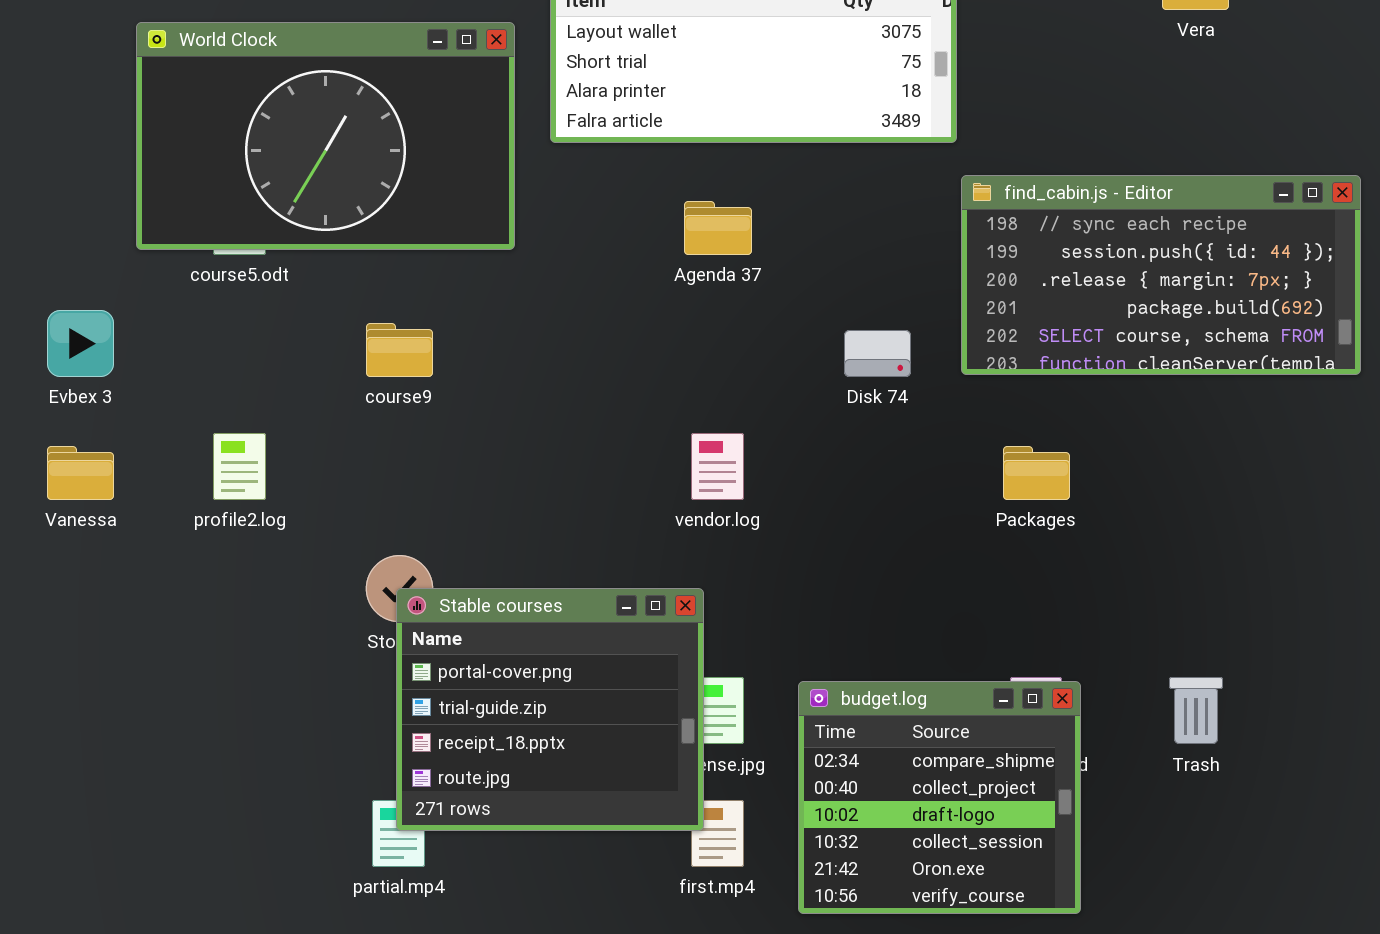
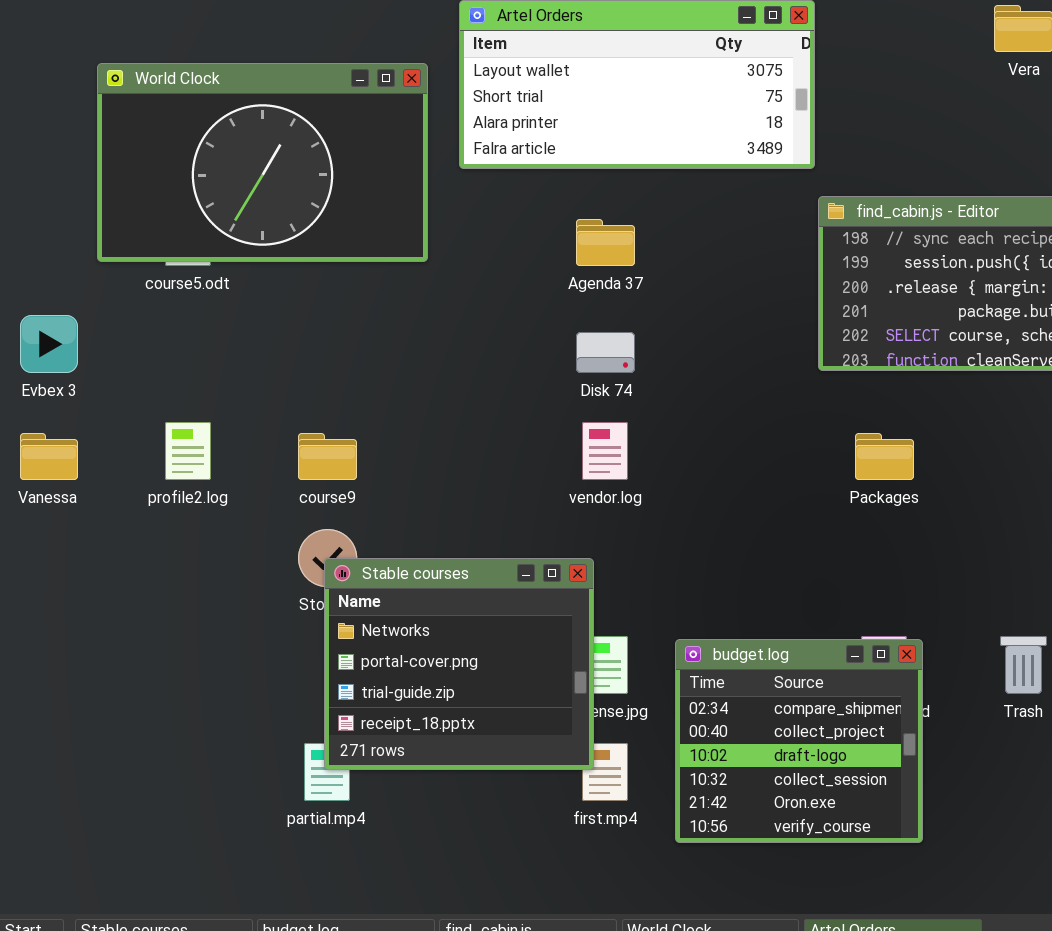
course9: [366,323,433,377] -> [298,433,357,480], moved
Disk 74: [844,330,911,377] -> [576,332,635,373], moved
Stable courses: [396,588,704,831] -> [324,558,594,770], scrolled up 1 row

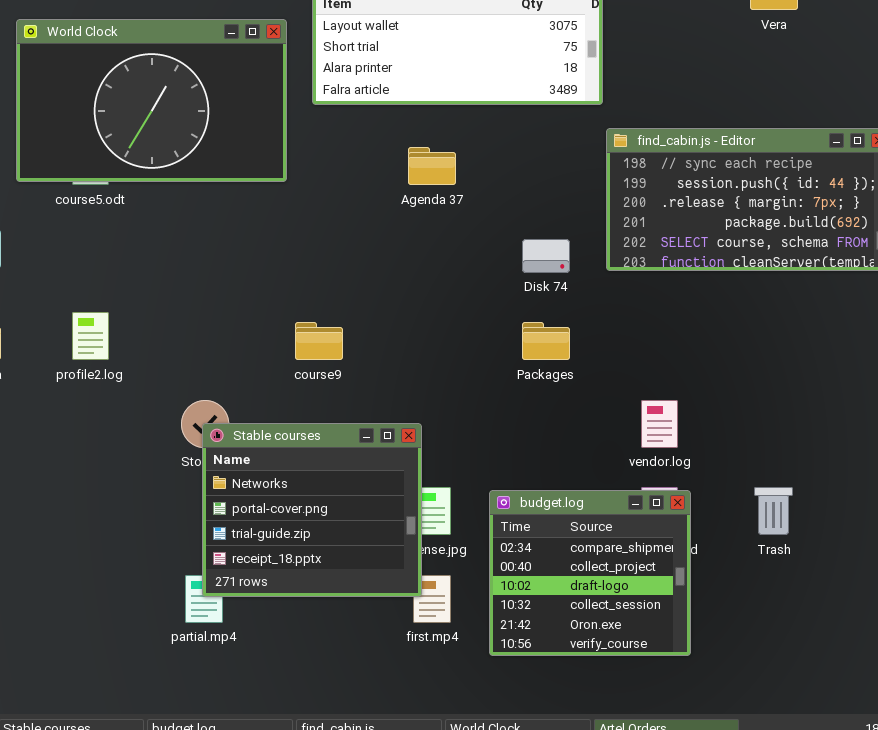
Disk 74: [576,332,635,373] -> [522,239,570,273], moved
vendor.log: [582,422,628,480] -> [641,400,678,448], moved
course9: [298,433,357,480] -> [295,322,343,360], moved
Packages: [855,433,914,480] -> [522,322,570,360], moved

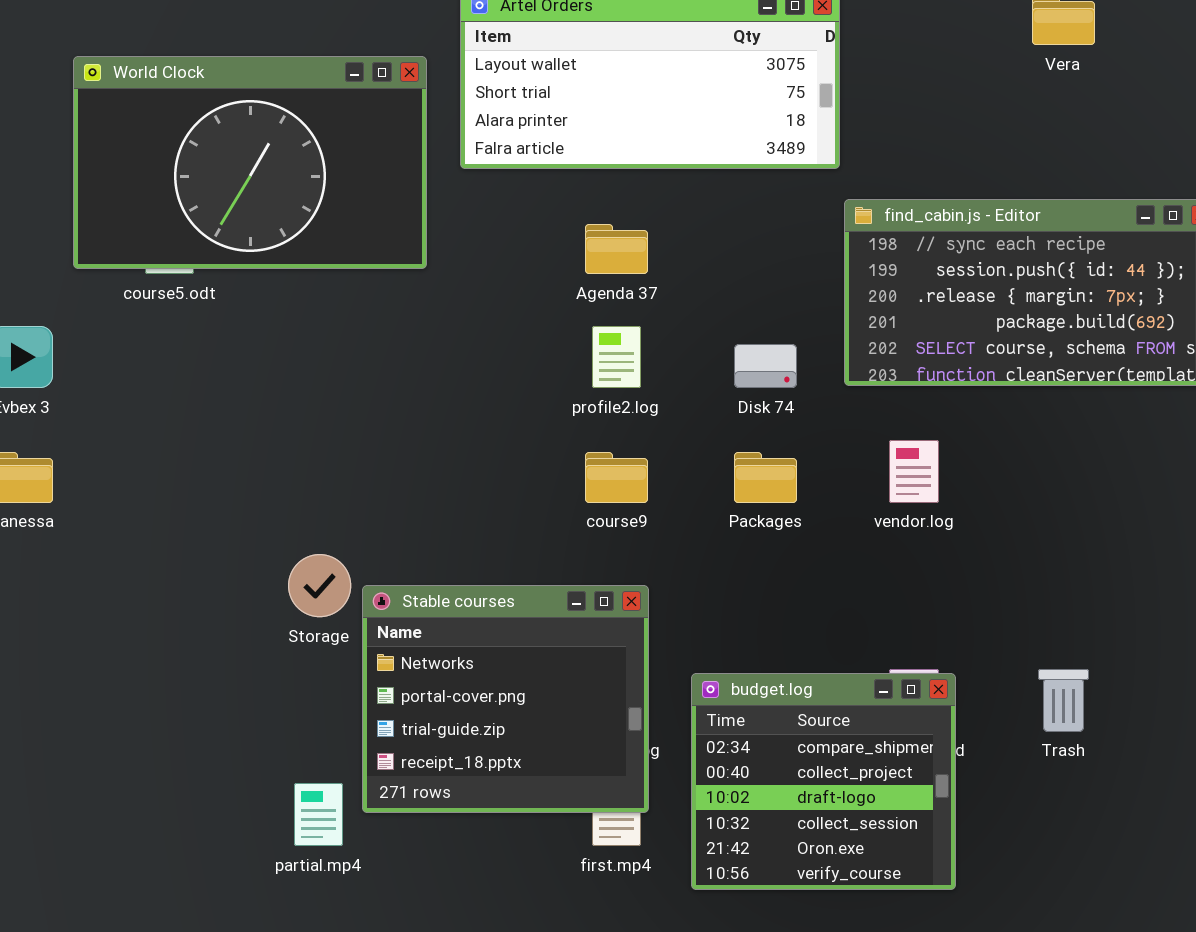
profile2.log: [72,312,109,360] -> [592,326,641,388], moved
course9: [295,322,343,360] -> [585,452,648,503], moved
vendor.log: [641,400,678,448] -> [889,440,939,503], moved
Stable courses: [202,423,422,597] -> [362,585,649,813], moved

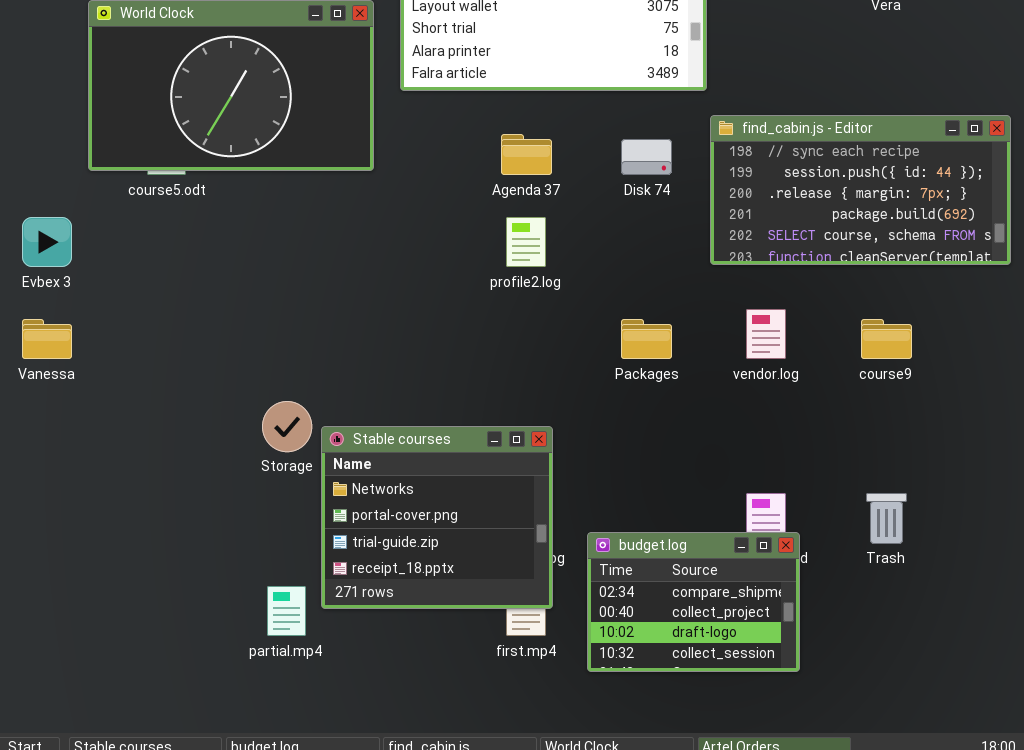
Disk 74: [734,344,797,388] -> [621,139,672,175], moved
course9: [585,452,648,503] -> [861,319,912,359], moved
budget.log: [691,673,956,890] -> [587,532,800,672], resized

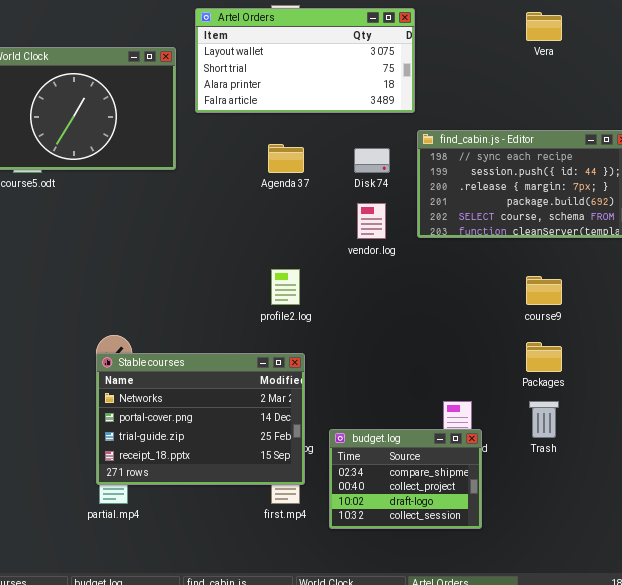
profile2.log: [506,217,546,267] -> [271,269,300,305], moved
vendor.log: [746,309,786,359] -> [357,203,386,239], moved
Packages: [621,319,672,359] -> [526,342,562,372], moved
Stable courses: [321,426,553,609] -> [96,353,305,485], resized

